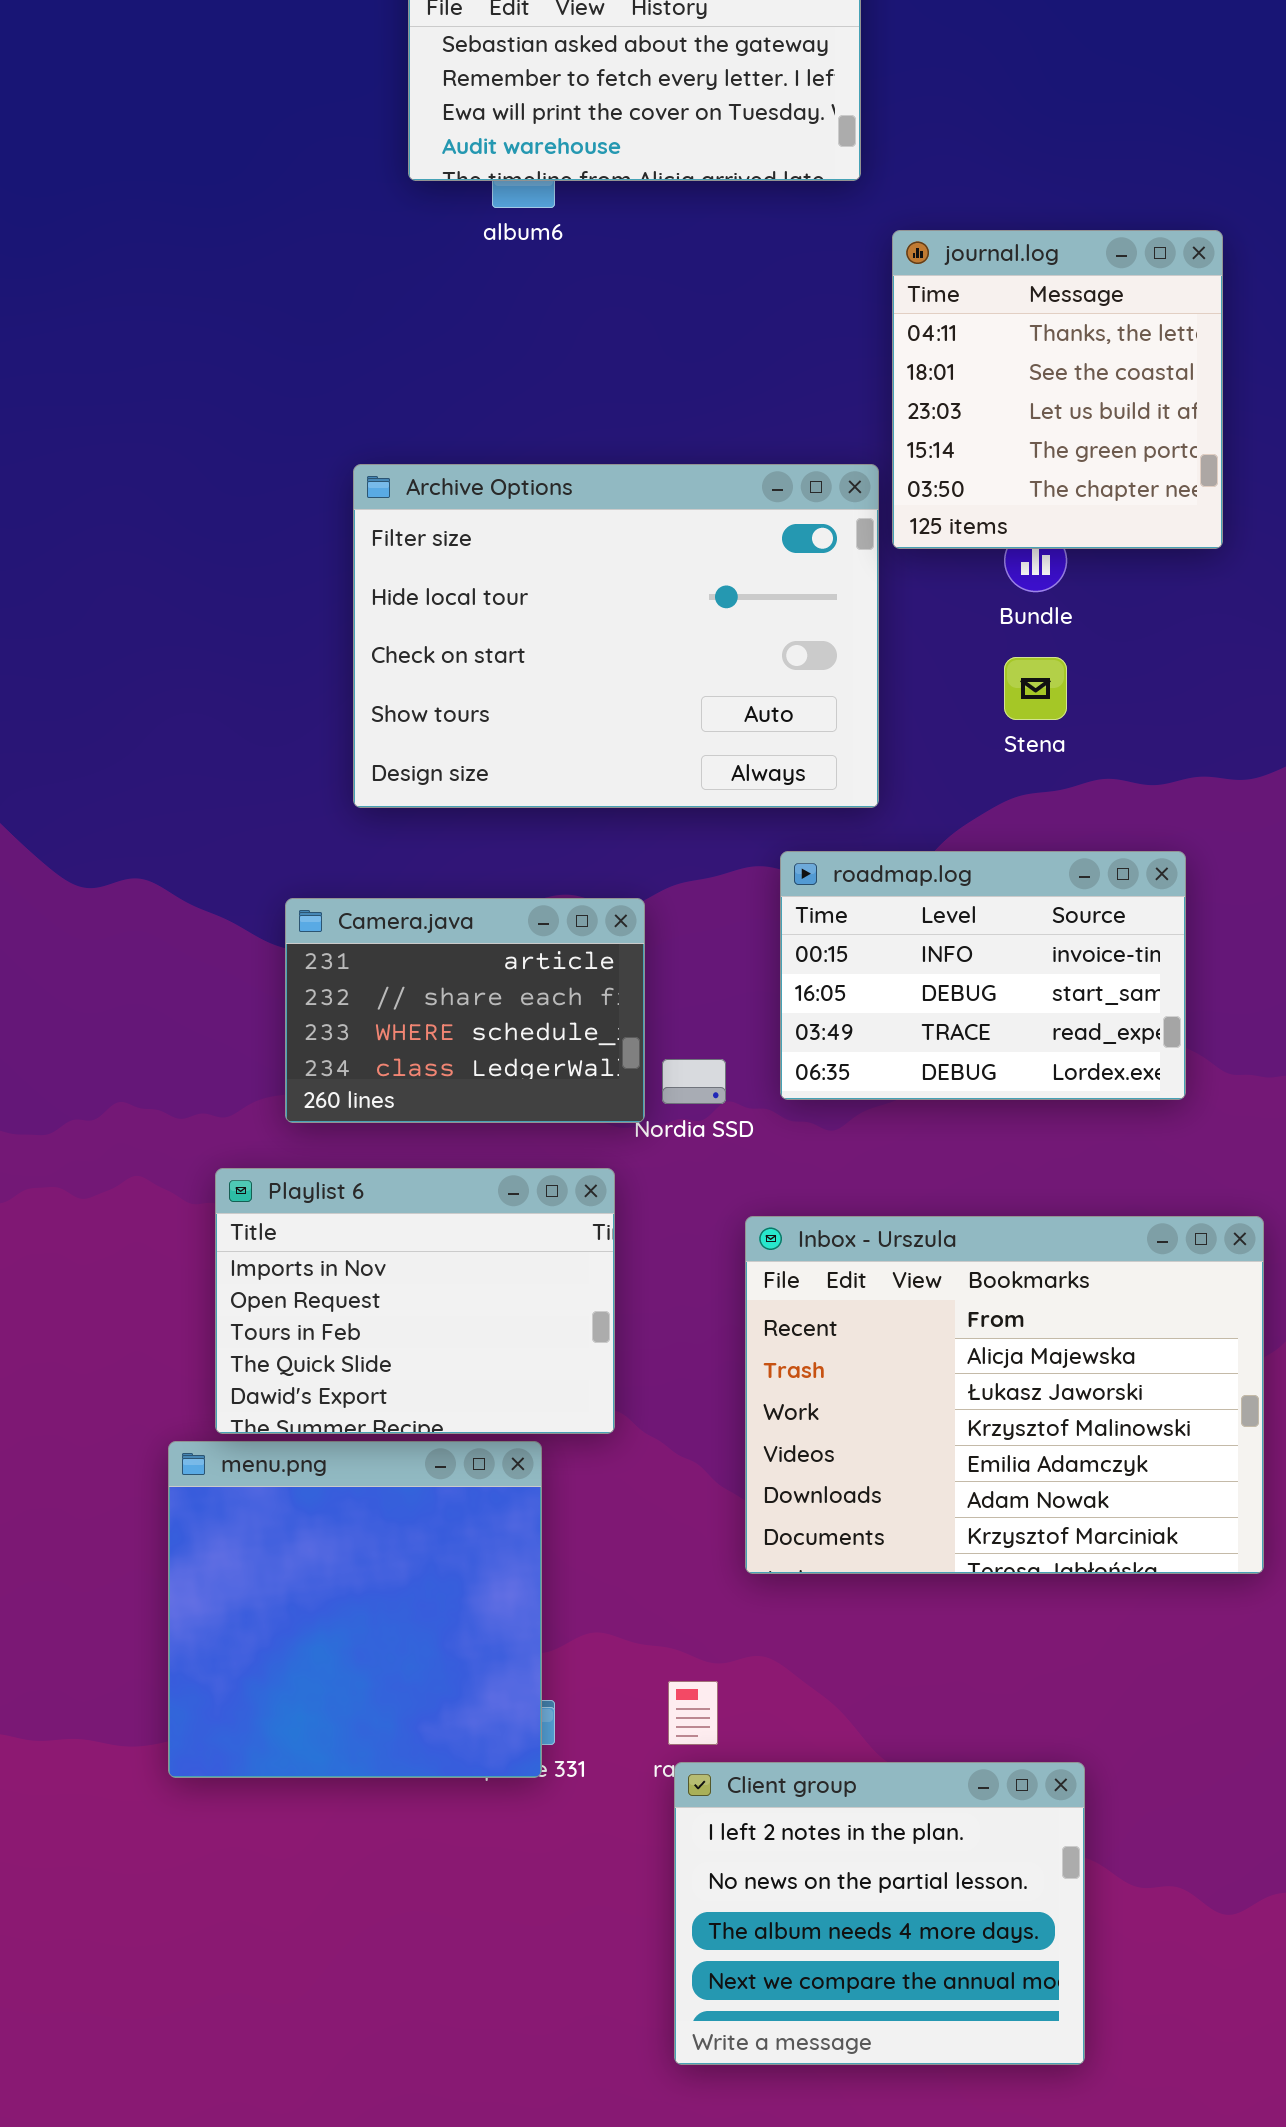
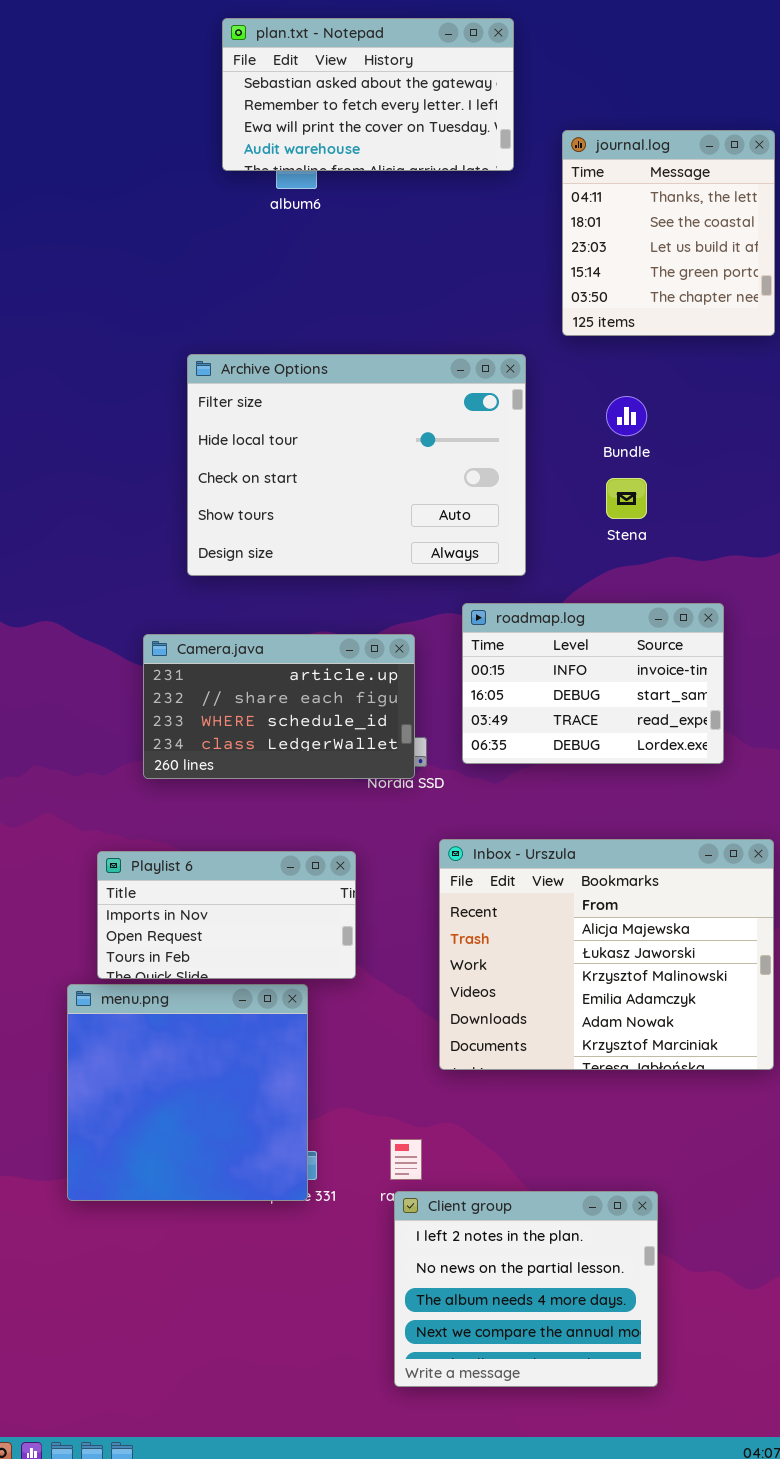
journal.log: [892,230,1223,549] -> [562,130,775,336], moved
Camera.java: [285,898,645,1123] -> [143,634,415,779], resized
Playlist 6: [215,1168,615,1434] -> [97,851,356,979], resized

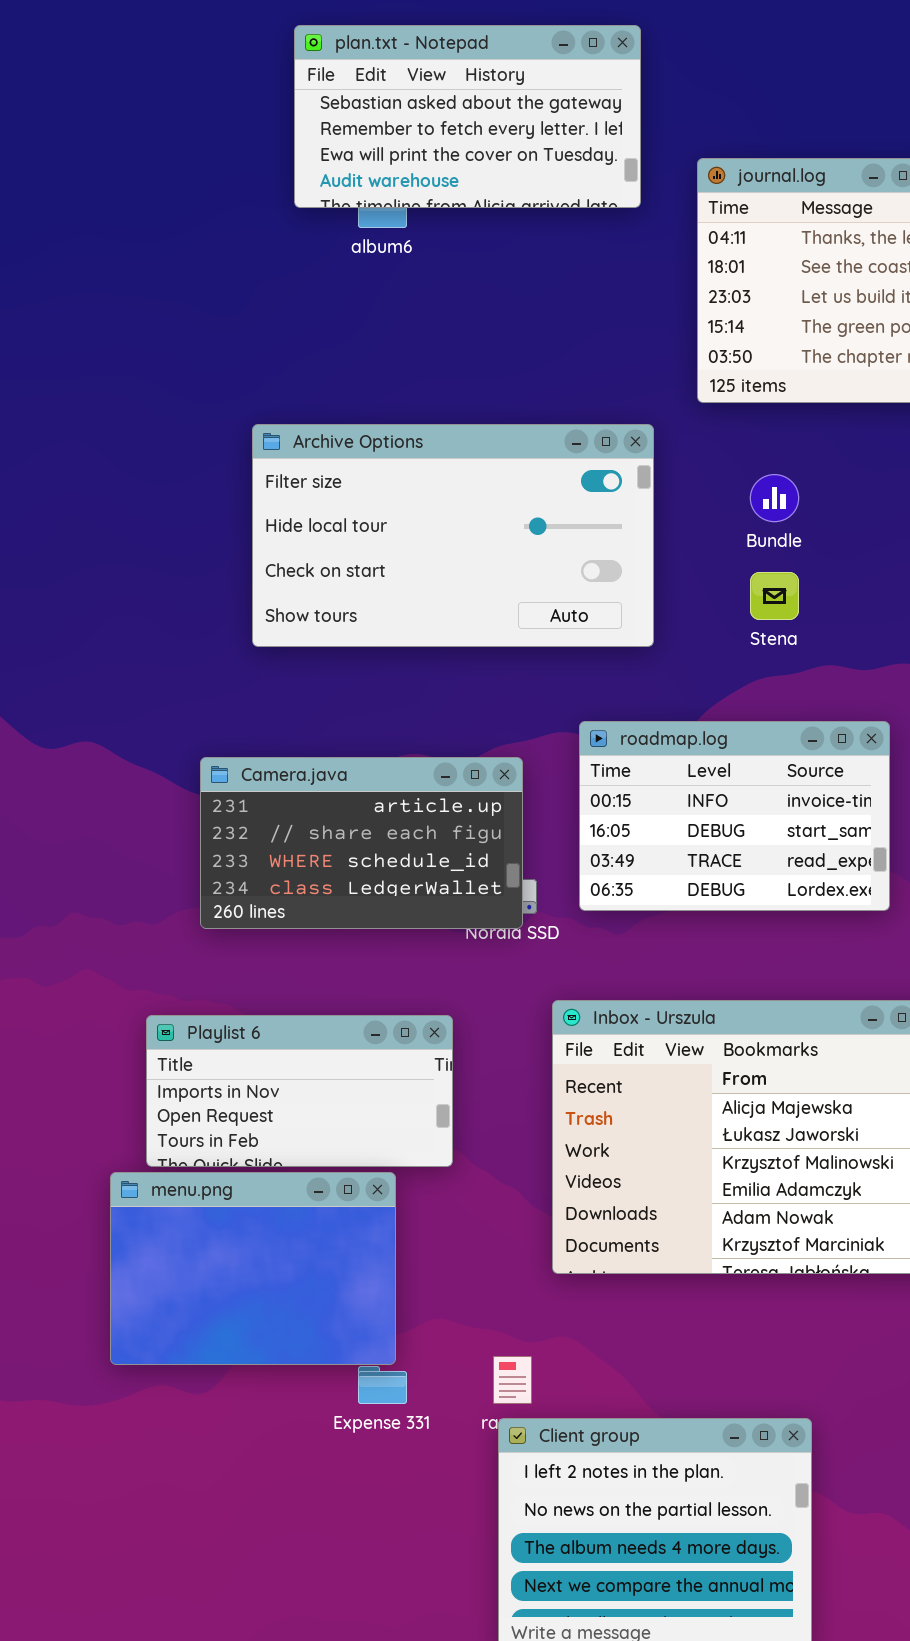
Archive Options: [187,354,526,576] -> [252,424,654,647], resized
menu.png: [67,984,308,1201] -> [110,1172,396,1365], resized

